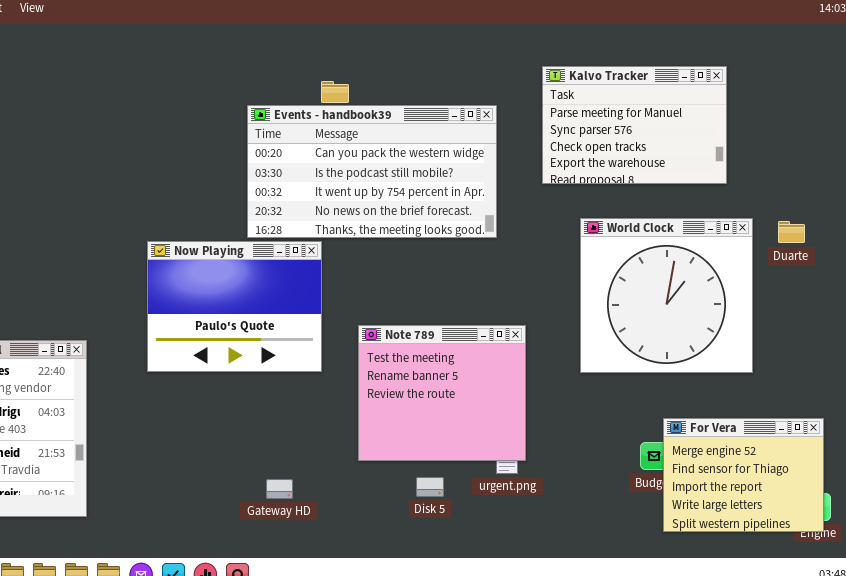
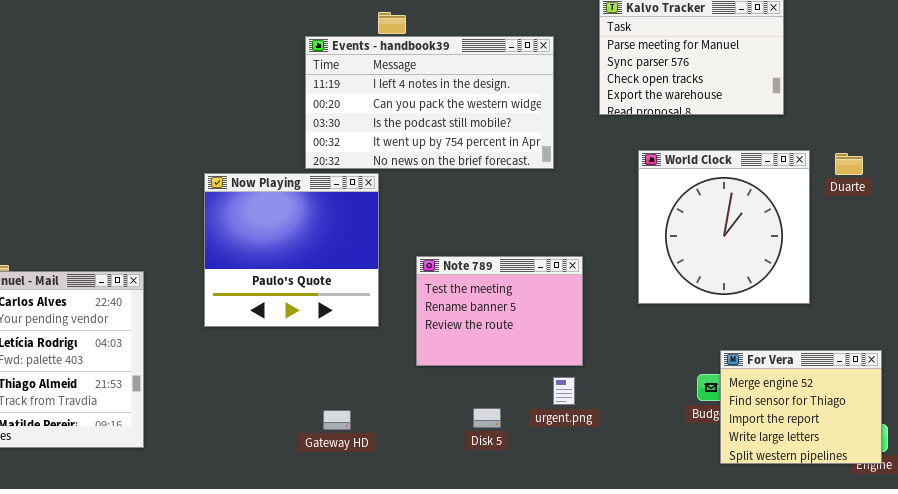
Events - handbook39: [247,105,497,238] -> [305,36,554,169], scrolled up 1 row
Now Playing: [147,241,322,372] -> [204,173,379,327], resized
Note 789: [358,325,526,461] -> [416,256,583,366], resized

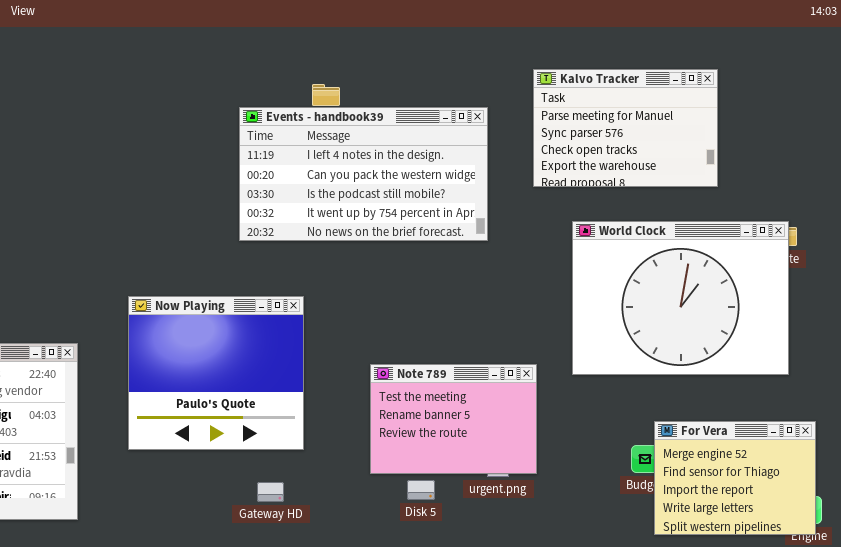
World Clock: [638,150,810,304] -> [572,221,789,375], resized
Now Playing: [204,173,379,327] -> [128,296,304,450], moved
Note 789: [416,256,583,366] -> [370,364,537,474], moved

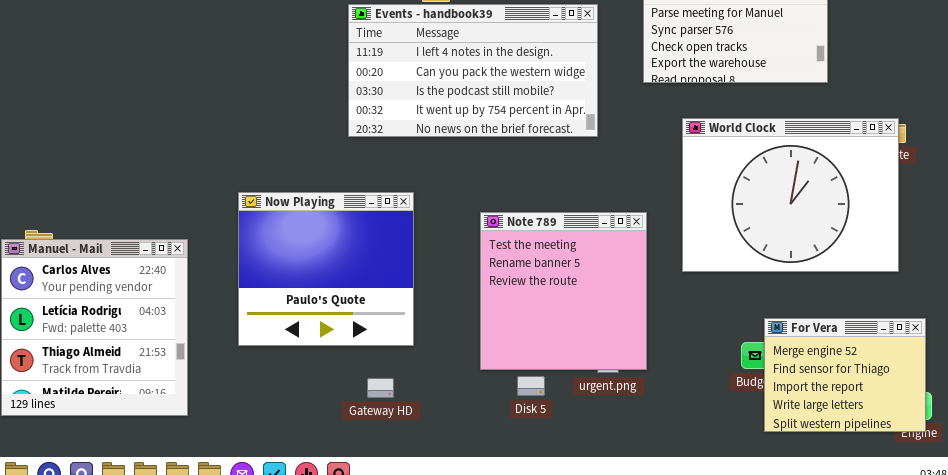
Note 789: [370,364,537,474] -> [480,212,647,370], resized

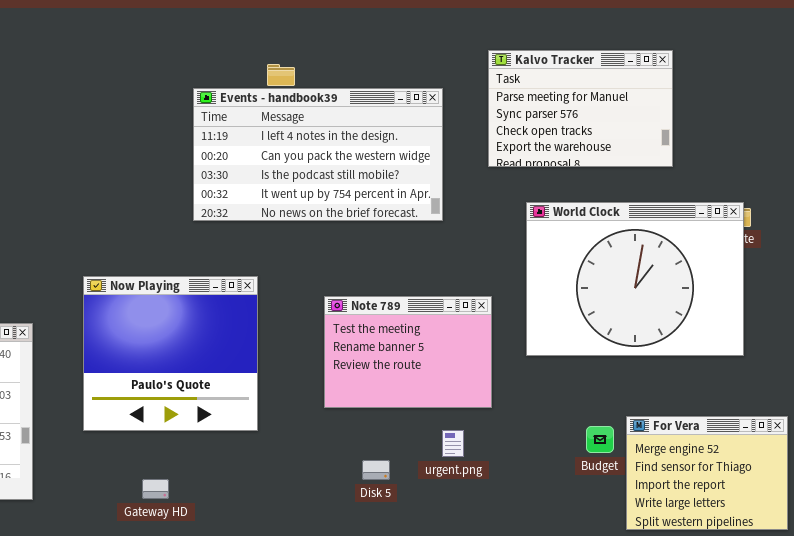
Note 789: [480,212,647,370] -> [324,296,492,408], resized
For Vera: [764,318,926,432] -> [626,416,788,530], moved
Gateway HD: [367,378,394,398] -> [142,479,169,499], moved

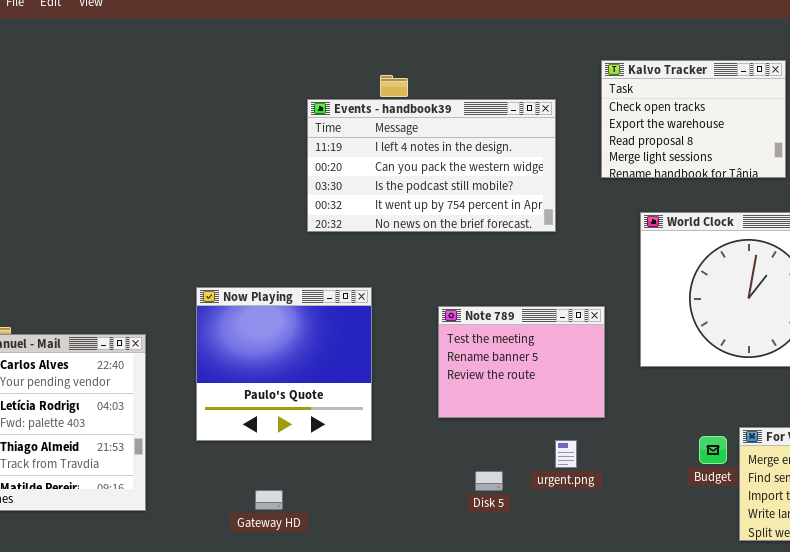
Kalvo Tracker: [488,50,673,167] -> [601,60,786,178], scrolled down 2 rows

